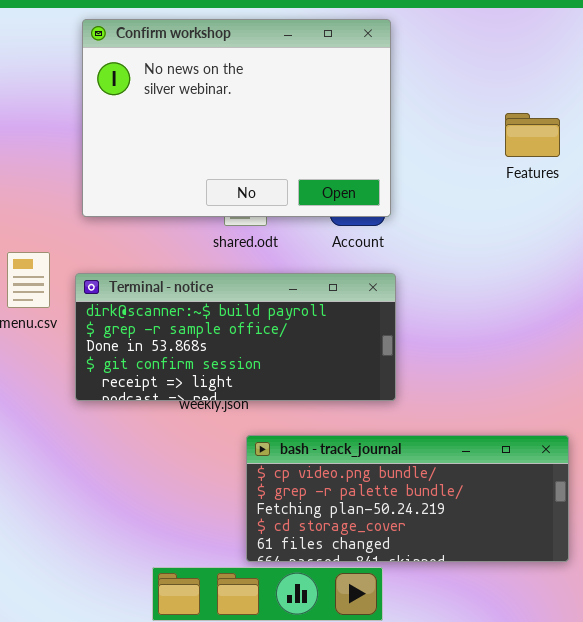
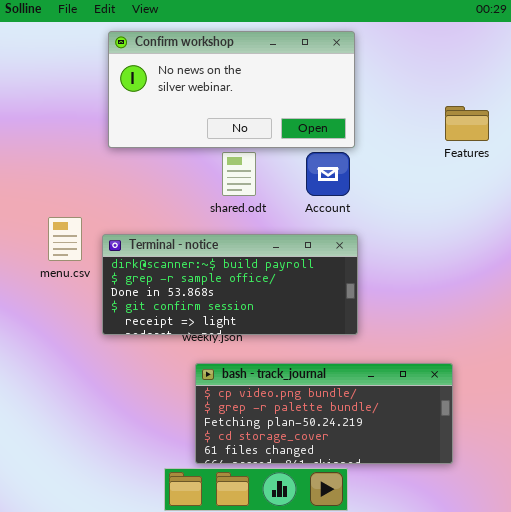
Confirm workshop: [82,19,391,217] -> [108,31,355,148], resized
bash - track_journal: [246,435,569,562] -> [195,363,453,464], moved

